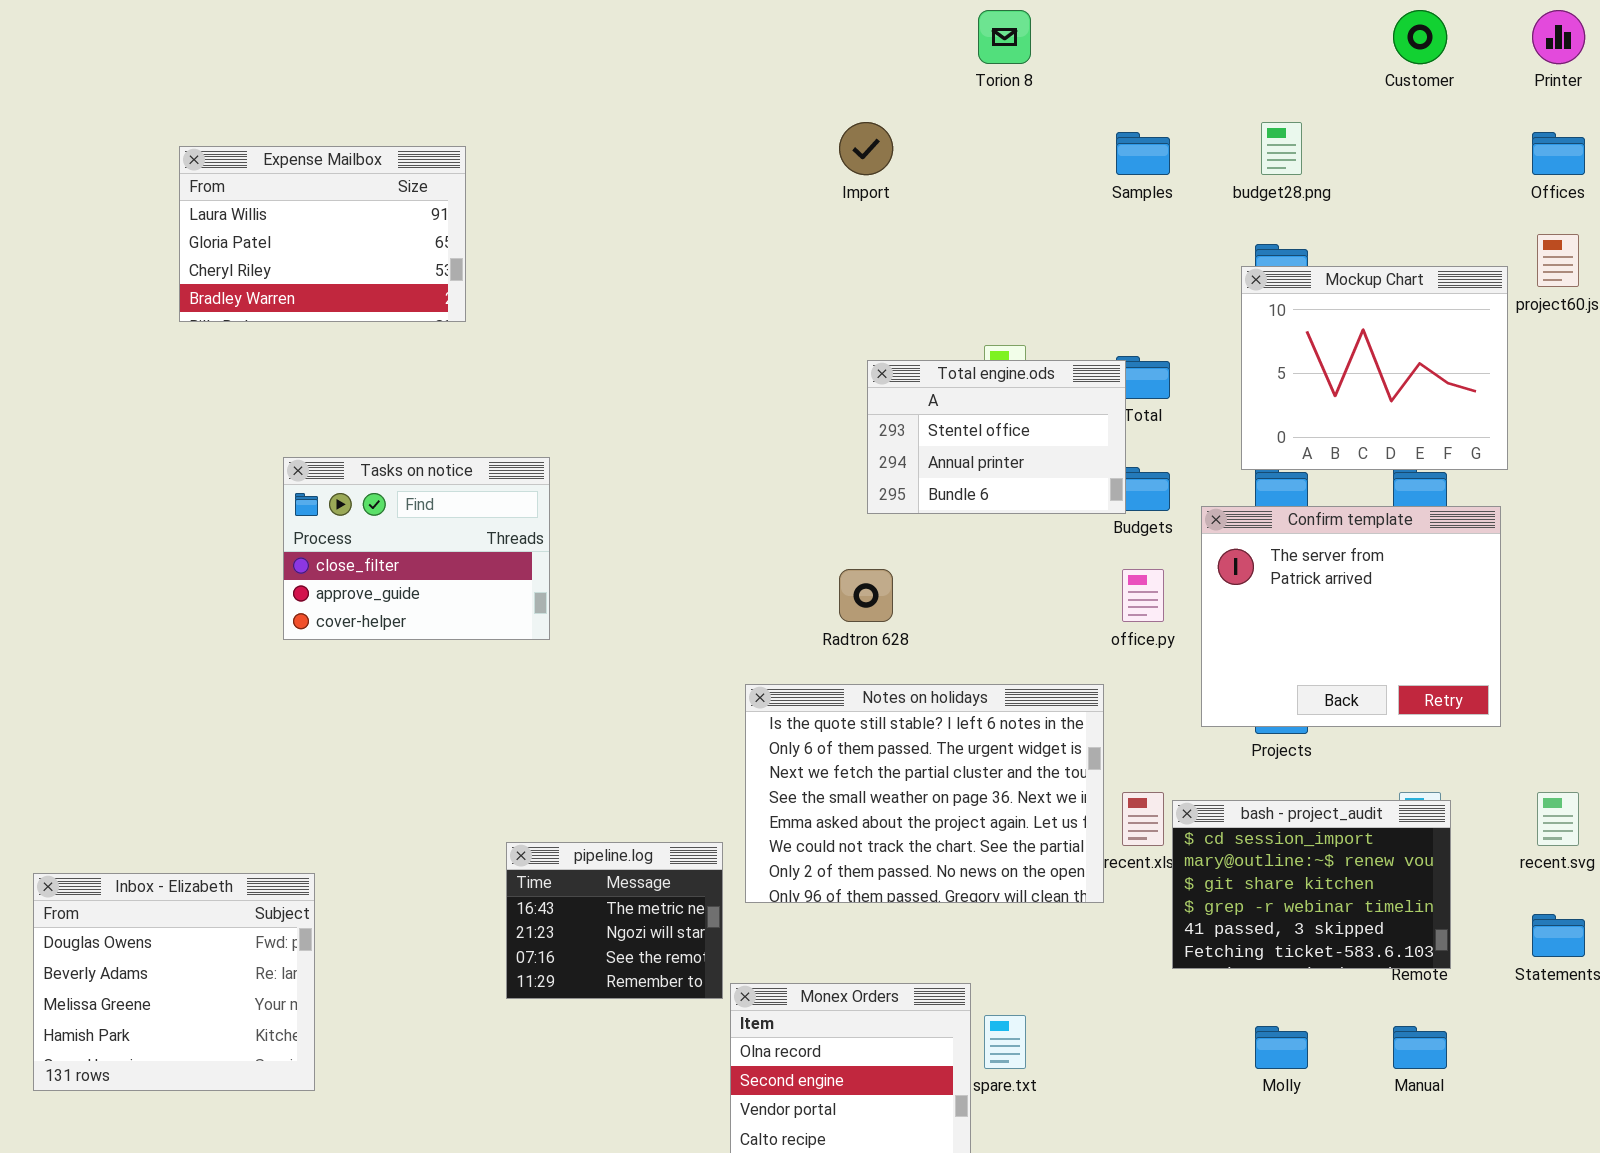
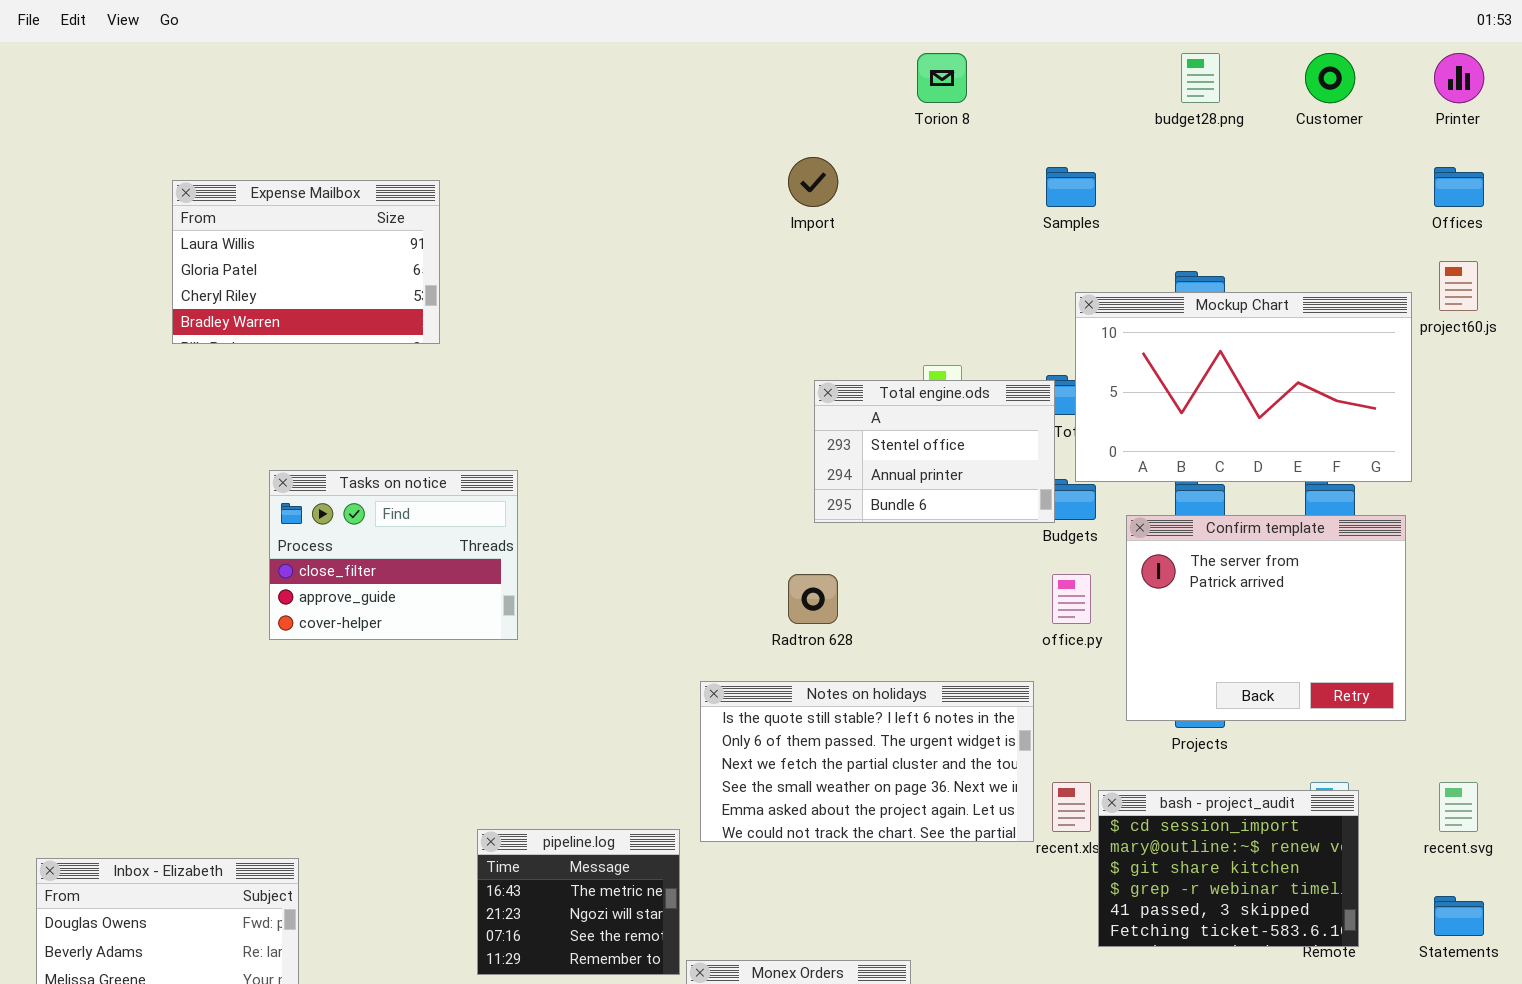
budget28.png: [1261,122,1302,175] -> [1181,53,1220,103], moved
Mockup Chart: [1241,266,1508,470] -> [1075,292,1412,482], resized
Notes on holidays: [745,684,1104,903] -> [700,681,1034,842], resized

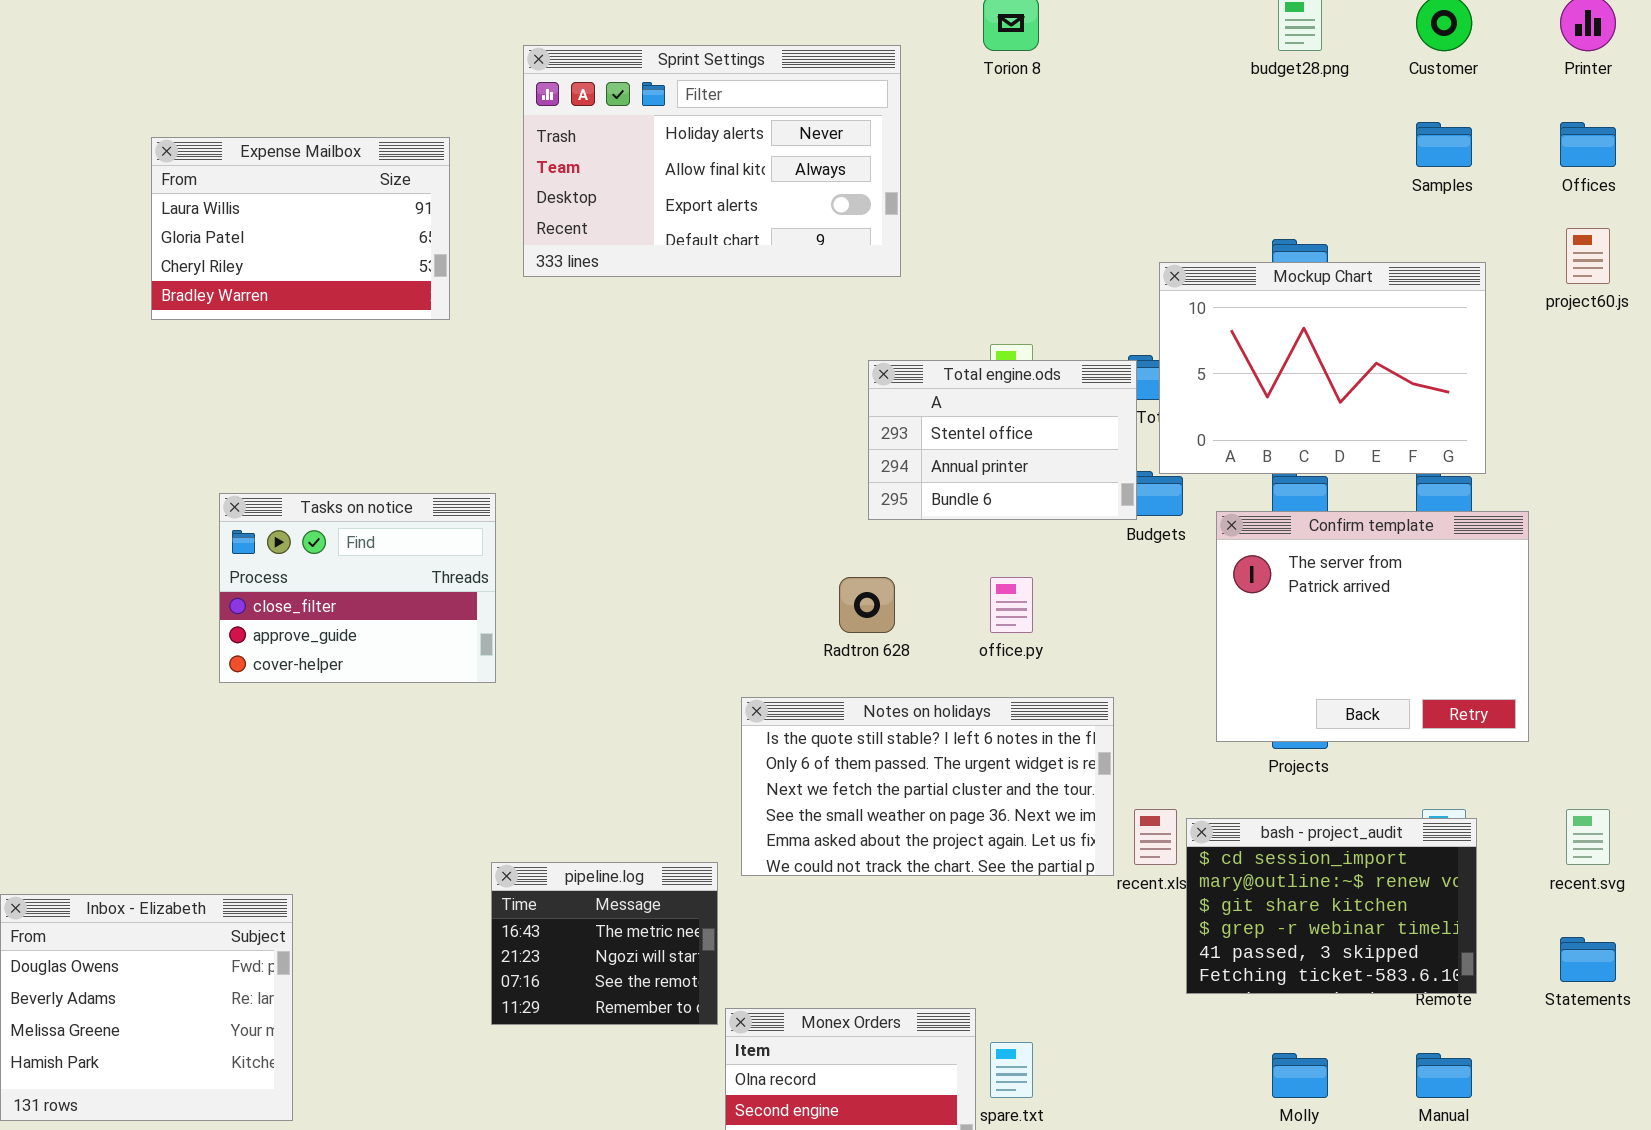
Sprint Settings: none -> [523,45,901,277], opened
Samples: [1046,167,1096,207] -> [1416,122,1472,167], moved
Mockup Chart: [1075,292,1412,482] -> [1159,262,1486,474], resized
Tasks on notice: [269,470,518,640] -> [219,493,496,683], moved
office.py: [1052,574,1091,624] -> [990,577,1033,633], moved

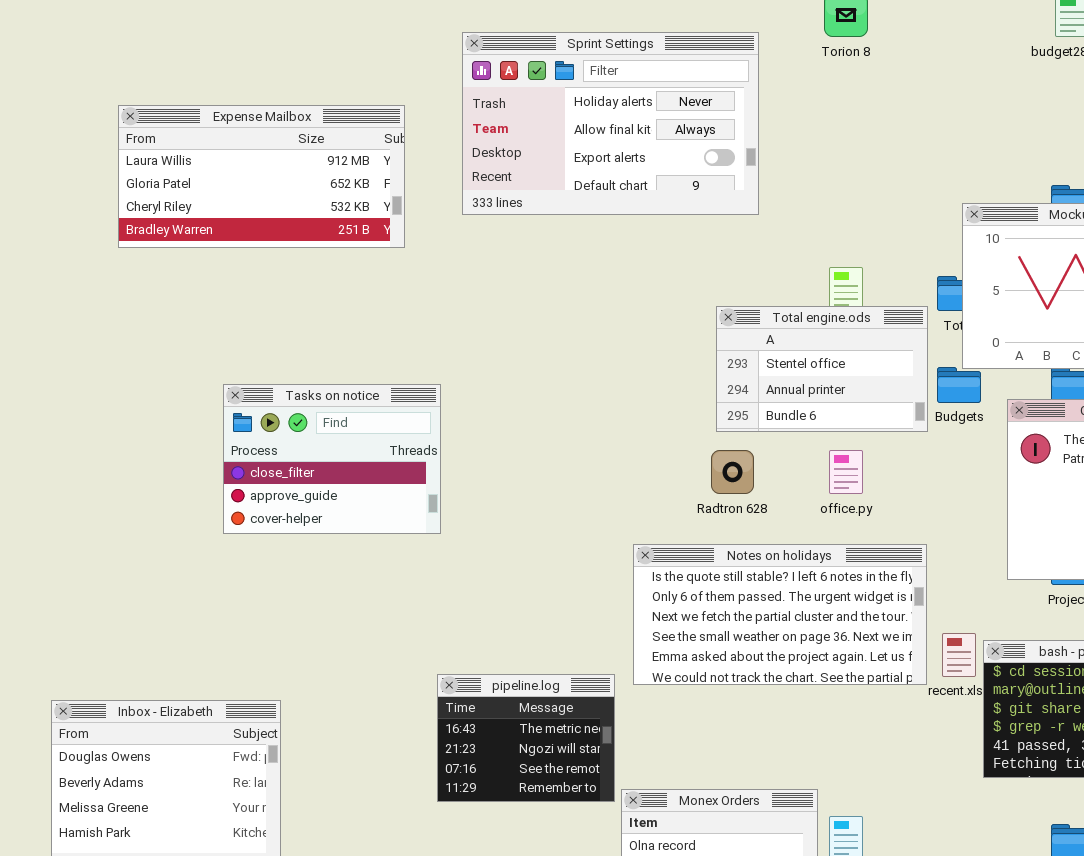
Expense Mailbox: [151,137,450,320] -> [118,105,405,248], resized
Total engine.ods: [868,360,1137,520] -> [716,306,928,432], moved

